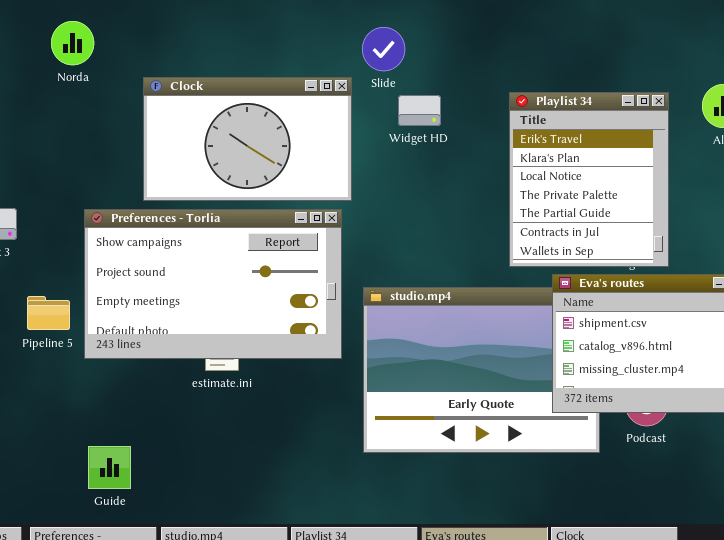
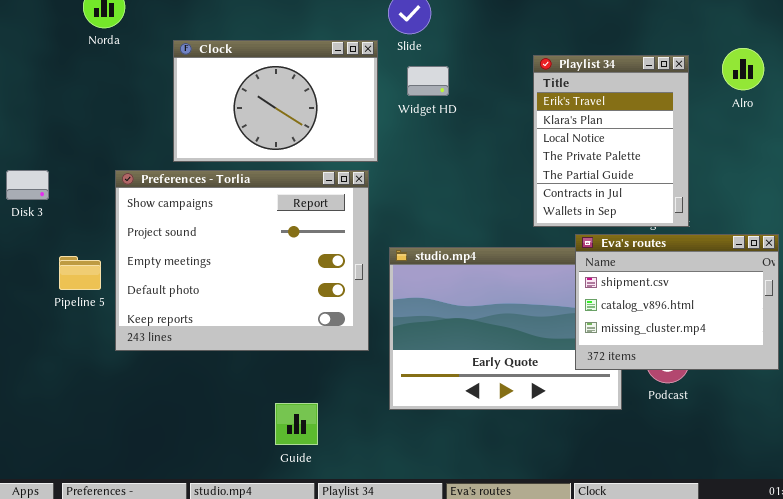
Widget HD: [398,95,441,126] -> [407,66,449,96], moved
Preferences - Torlia: [84,209,342,359] -> [115,170,369,351], resized
Guide: [88,446,131,489] -> [275,403,318,445], moved

